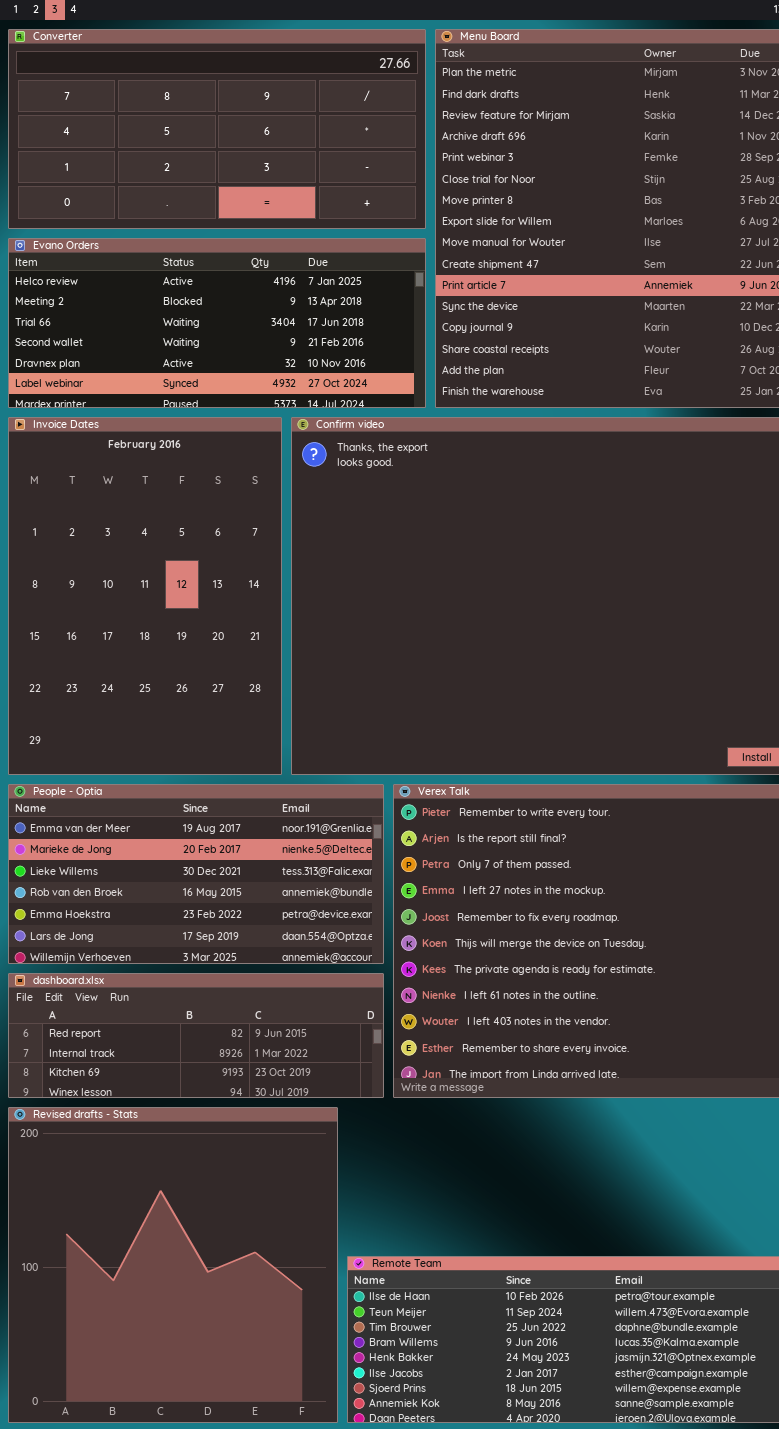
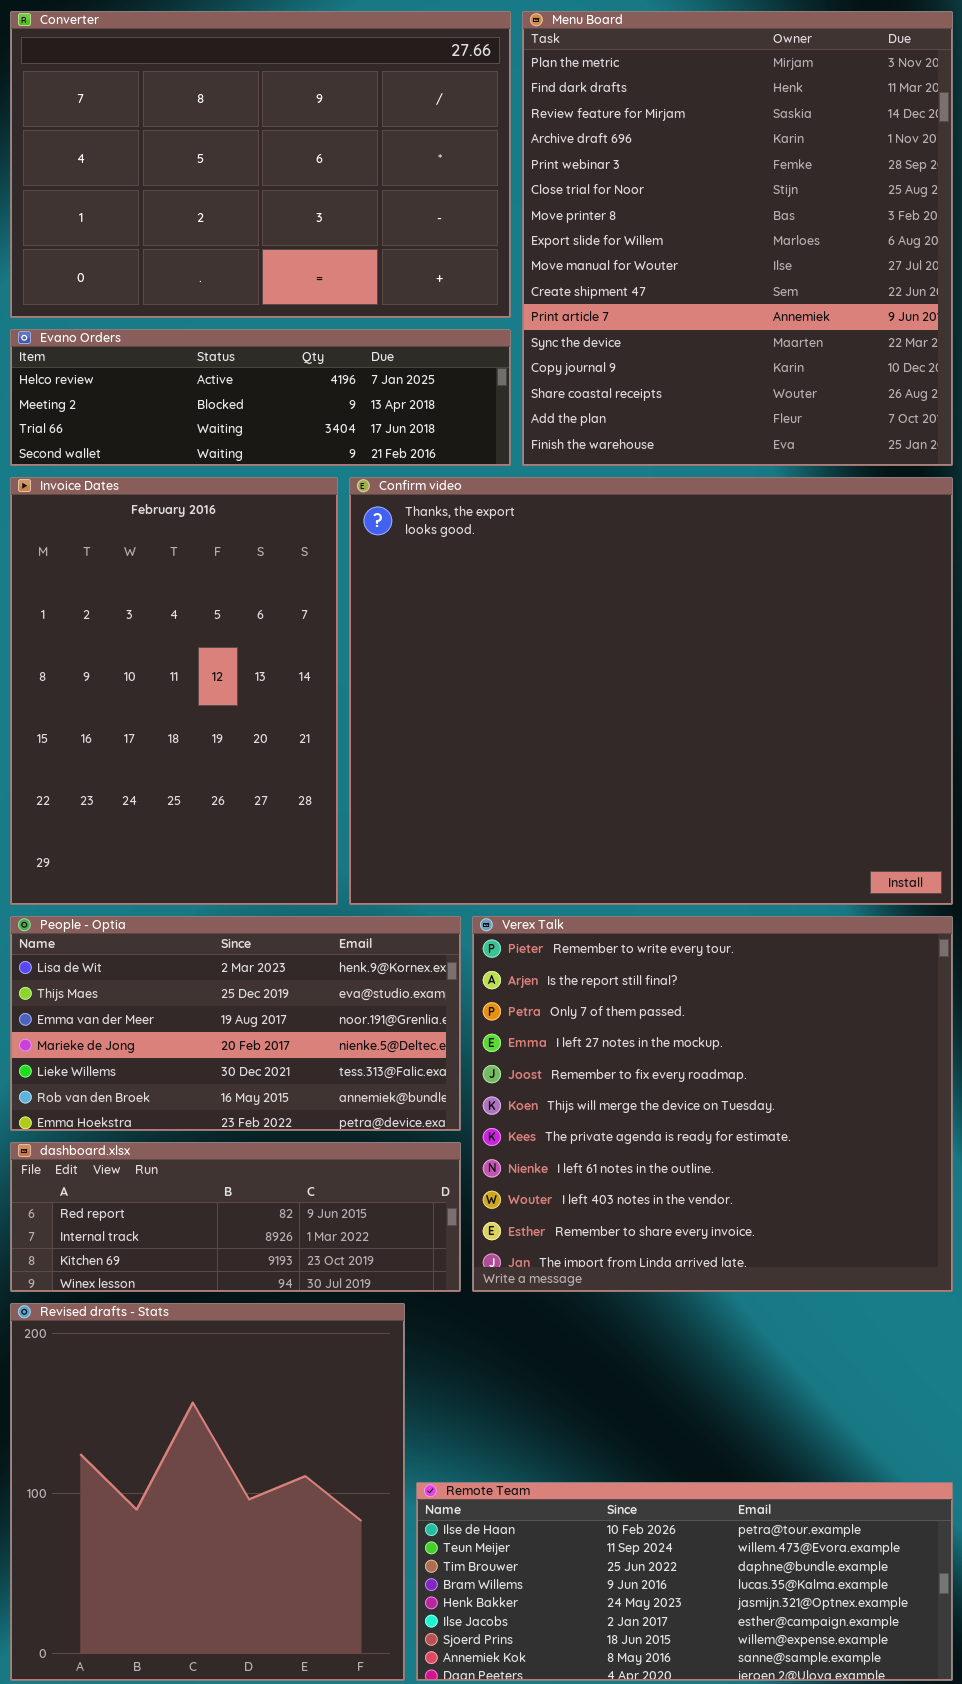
Converter: [8,29,426,229] -> [10,11,511,318], resized
Evano Orders: [8,238,426,408] -> [10,329,511,466], resized
People - Optia: [8,784,384,964] -> [10,916,461,1131], scrolled up 2 rows

